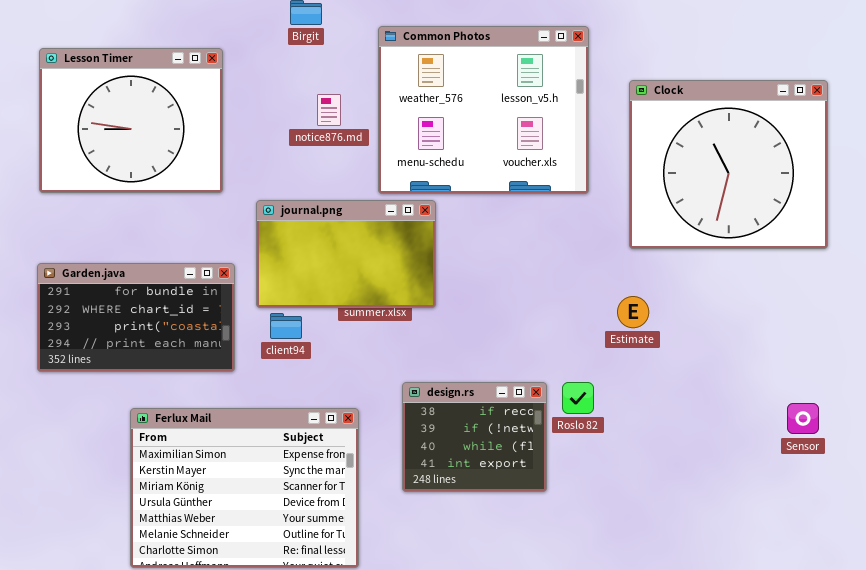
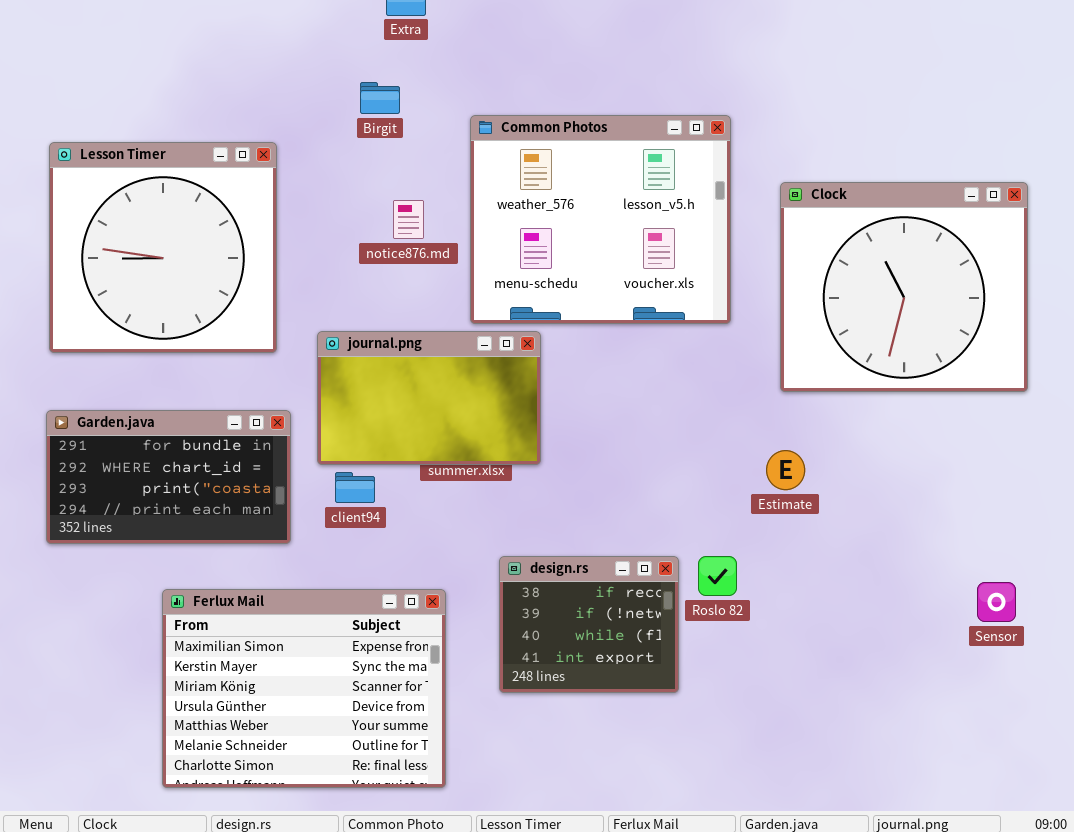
Lesson Timer: [39,48,223,193] -> [49,142,277,353], resized

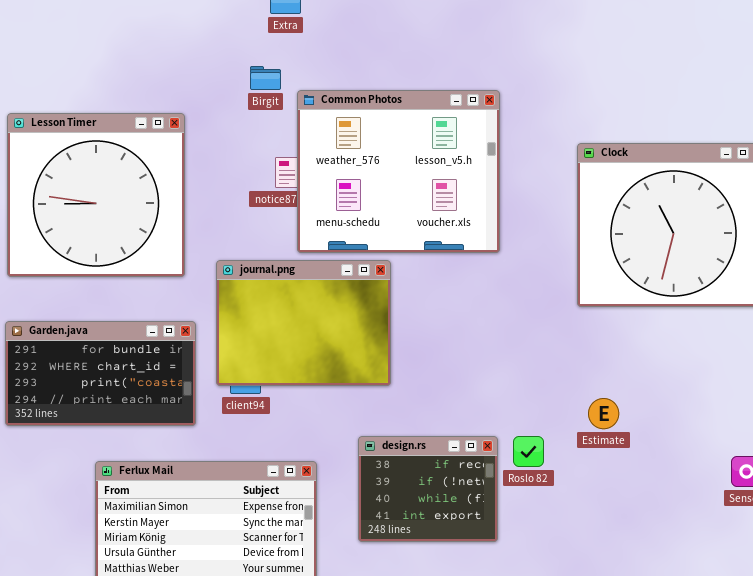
Common Photos: [470,115,731,324] -> [297,90,500,253], moved
journal.png: [317,331,541,465] -> [216,260,391,386], resized
Estimate: [766,450,805,490] -> [588,398,619,429], moved

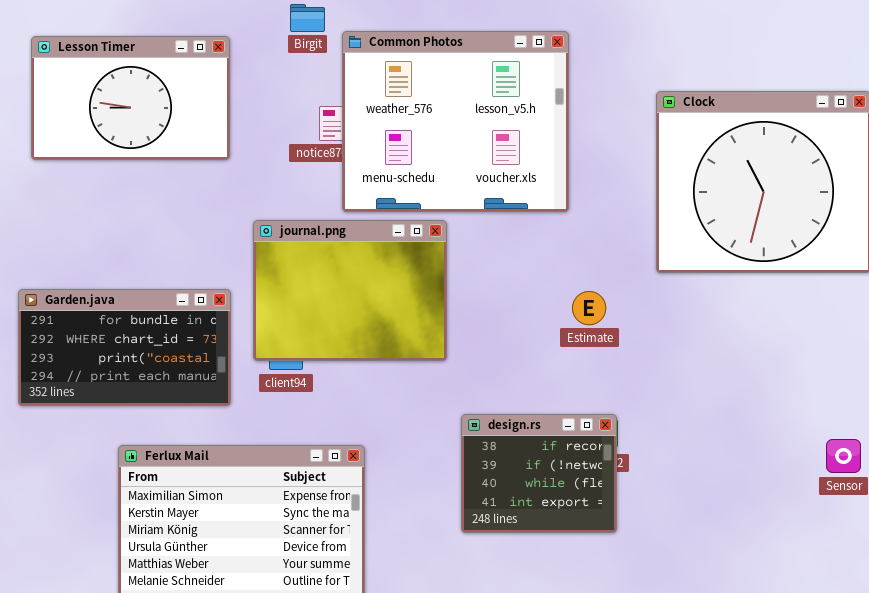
Lesson Timer: [7,113,185,277] -> [31,36,230,160], moved, resized
Estimate: [588,398,619,429] -> [572,291,606,325], moved
design.rs: [358,436,498,542] -> [461,414,617,533], moved

